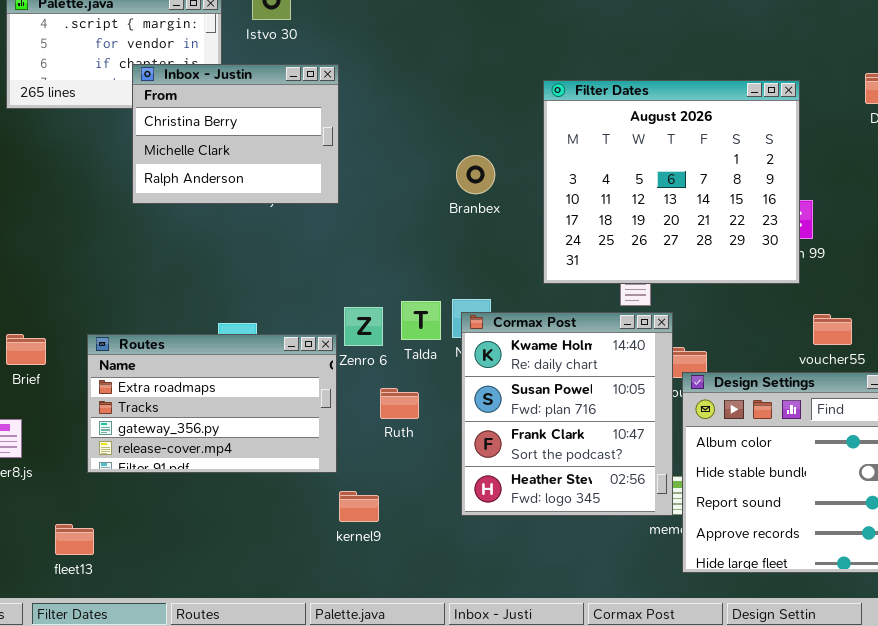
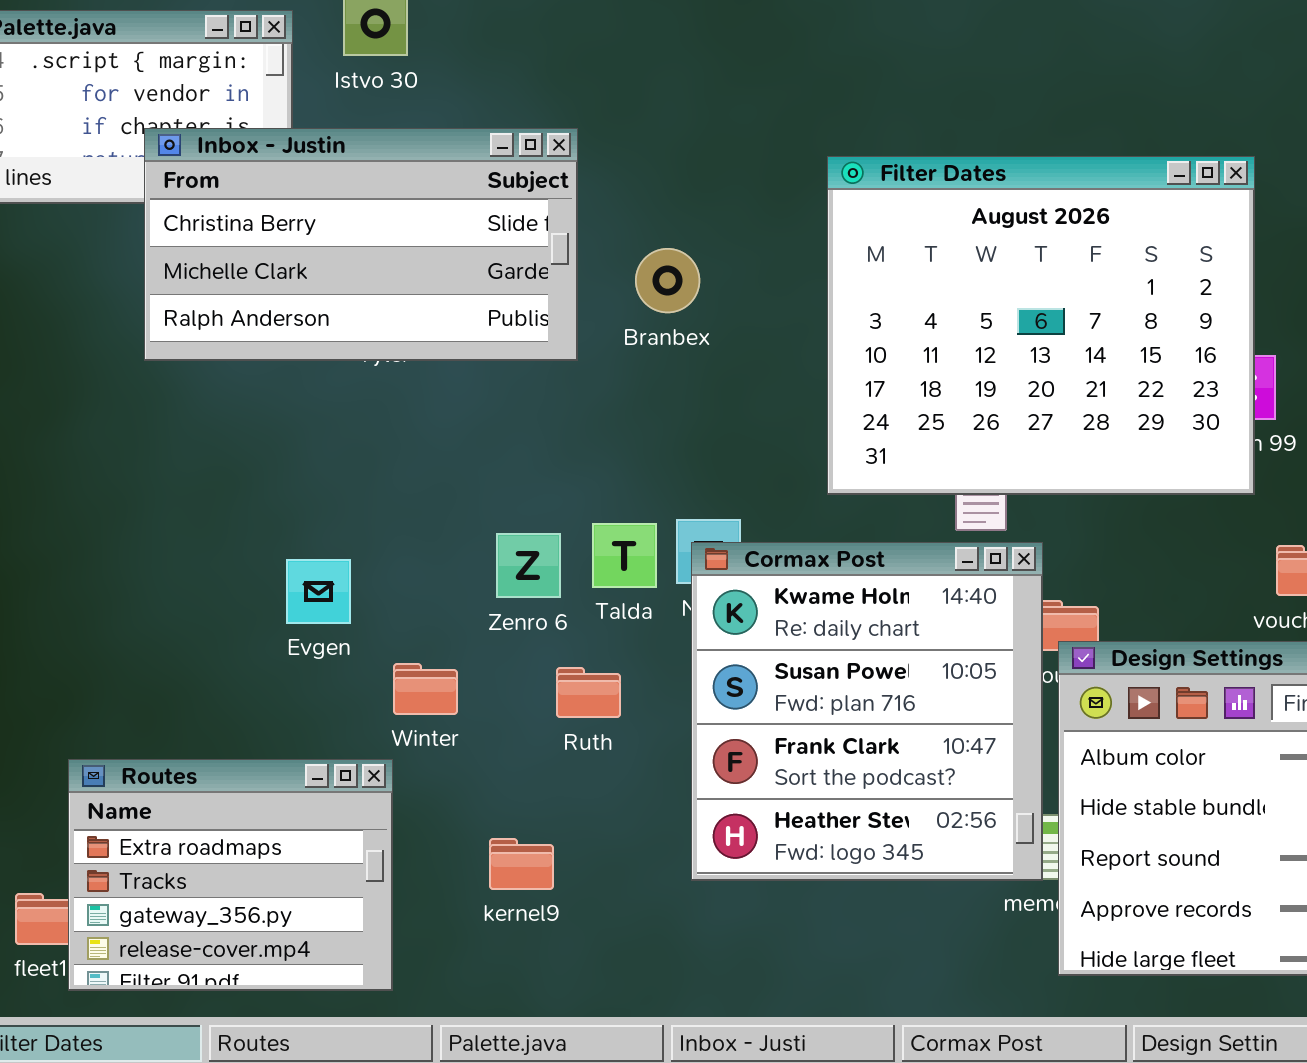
Inbox - Justin: [132,64,339,204] -> [144,128,578,361], resized
Branbex: [456,155,495,194] -> [635,248,700,313], moved
Routes: [87,334,337,473] -> [68,759,393,991], moved, resized

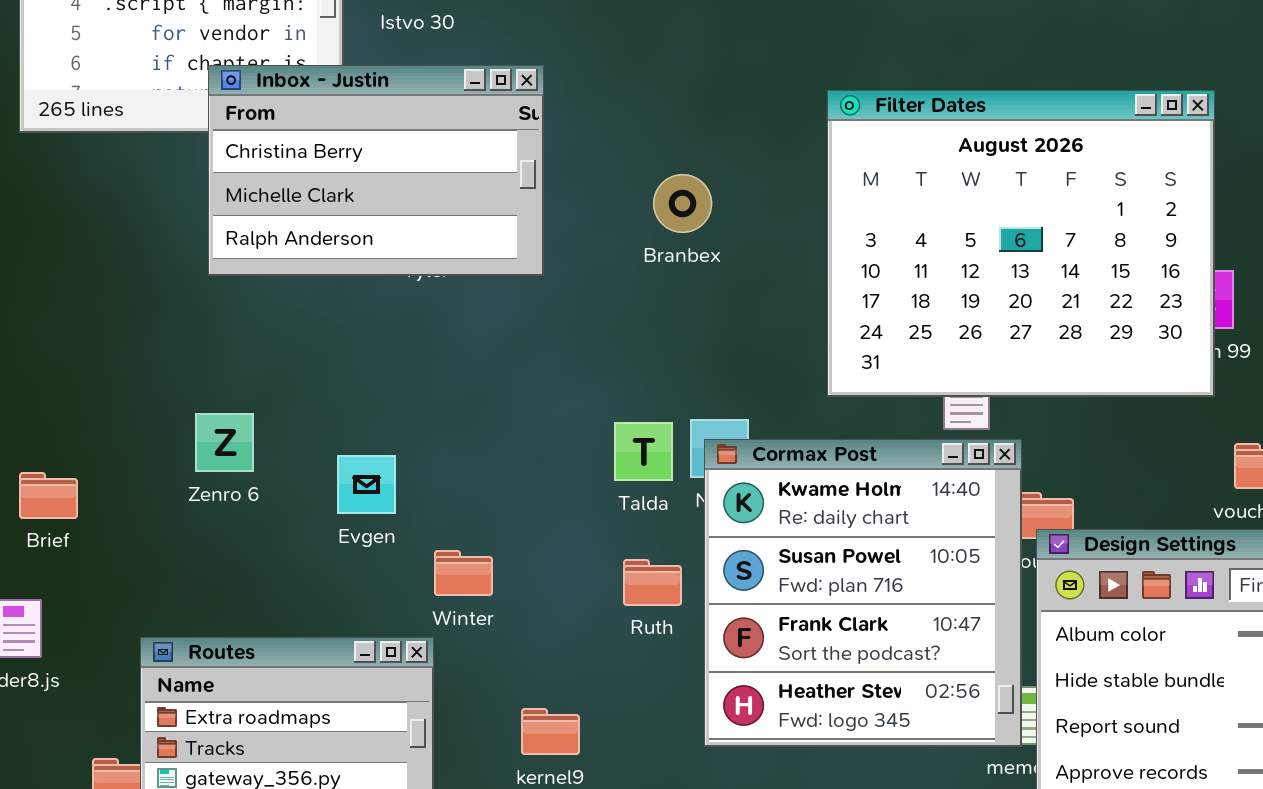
Inbox - Justin: [144,128,578,361] -> [208,65,544,276], resized
Zenro 6: [496,533,561,598] -> [195,413,254,472], moved
Ruth: [556,667,621,718] -> [623,559,682,606], moved

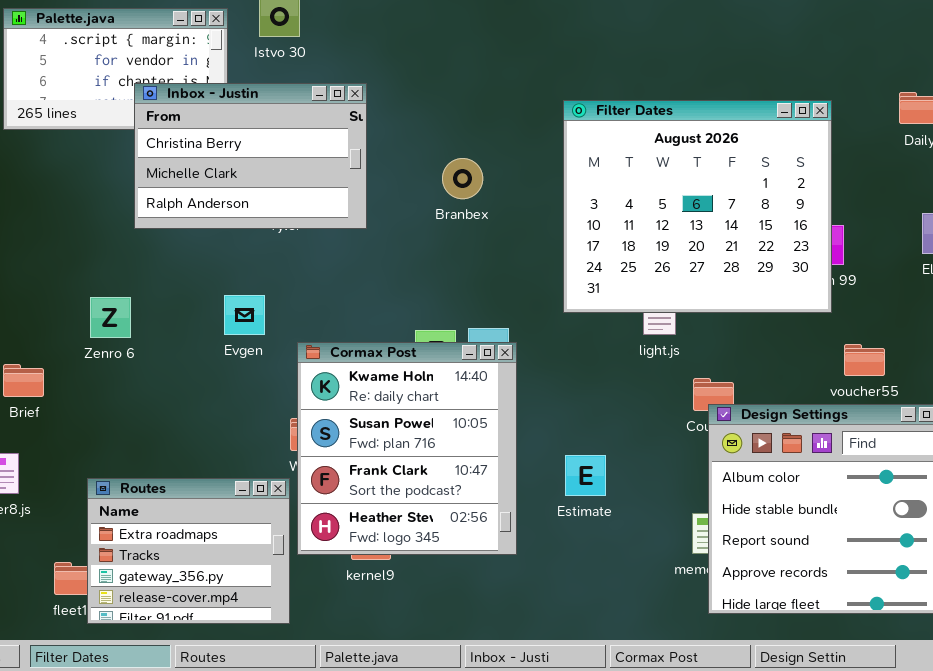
Zenro 6: [195,413,254,472] -> [90,297,131,338], moved
Cormax Post: [704,439,1022,747] -> [297,342,517,555], moved
Evgen: [337,455,396,514] -> [224,295,265,335], moved

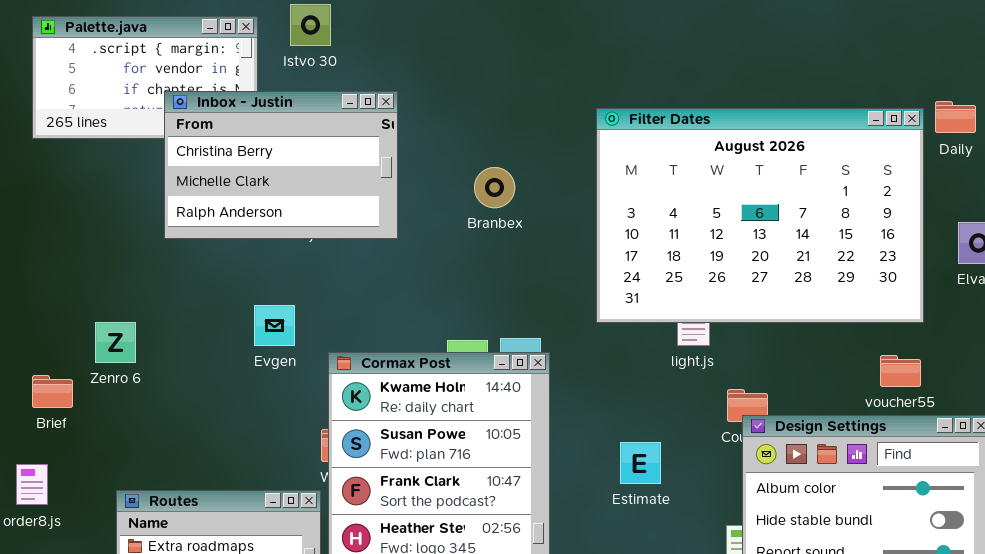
Filter Dates: [563,100,832,313] -> [596,108,924,323], resized
Zenro 6: [90,297,131,338] -> [95,322,136,363], moved
Estimate: [565,455,606,496] -> [620,442,661,484], moved

